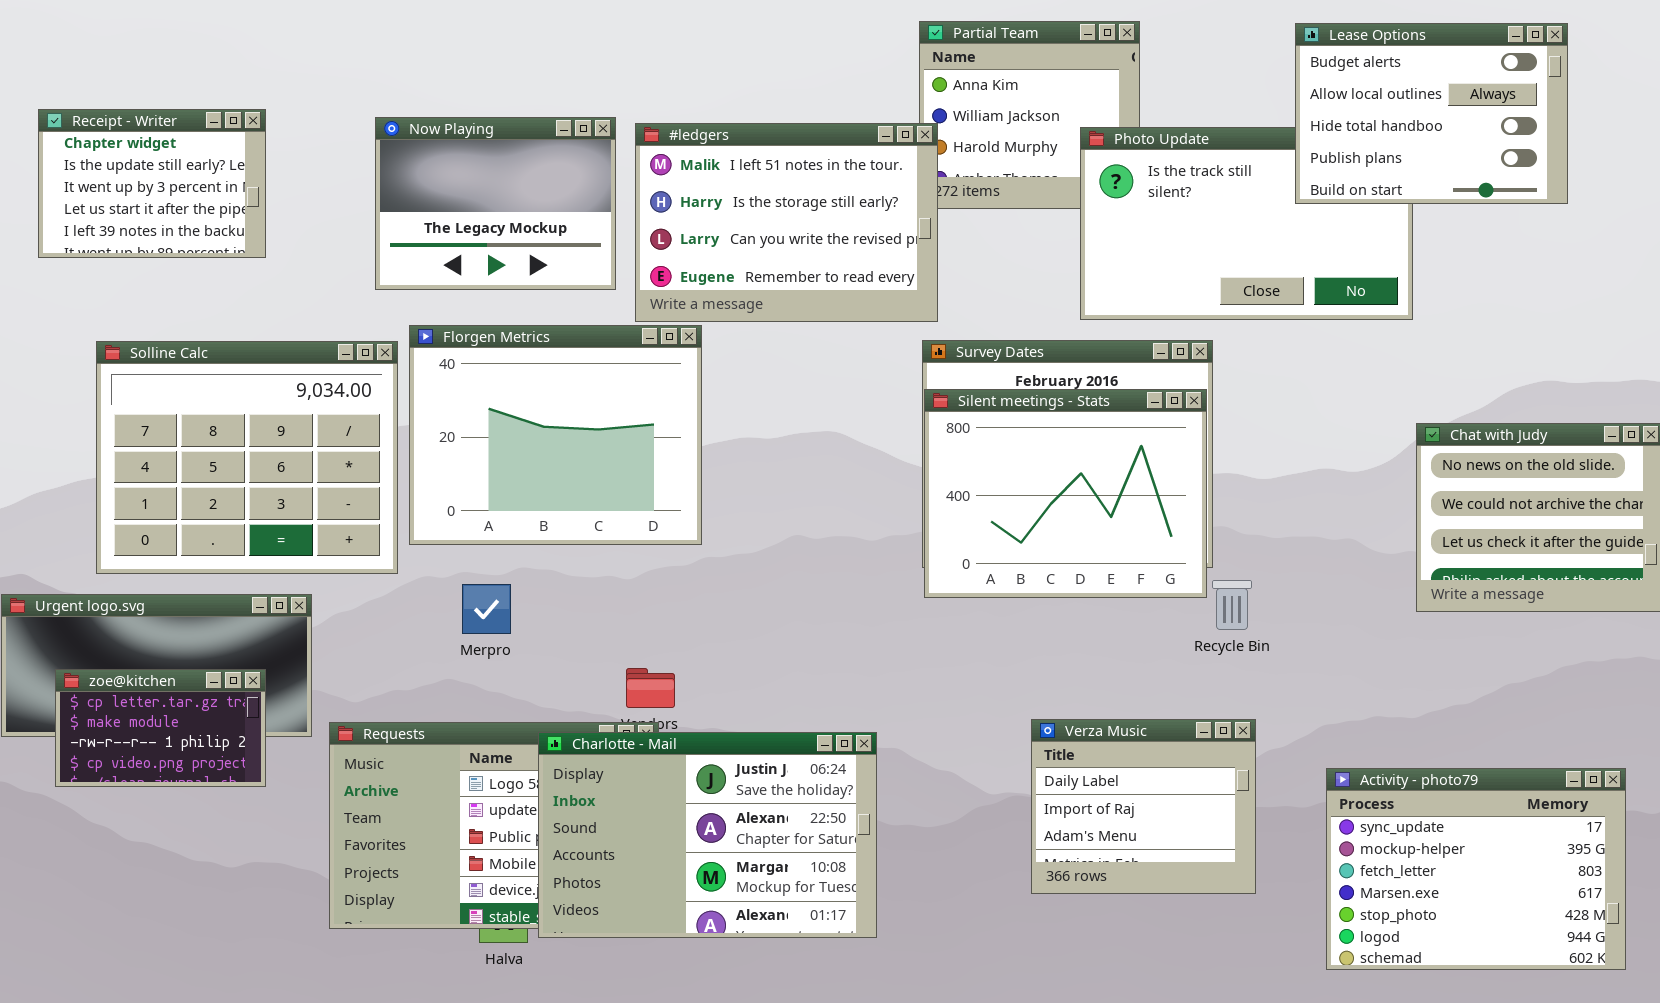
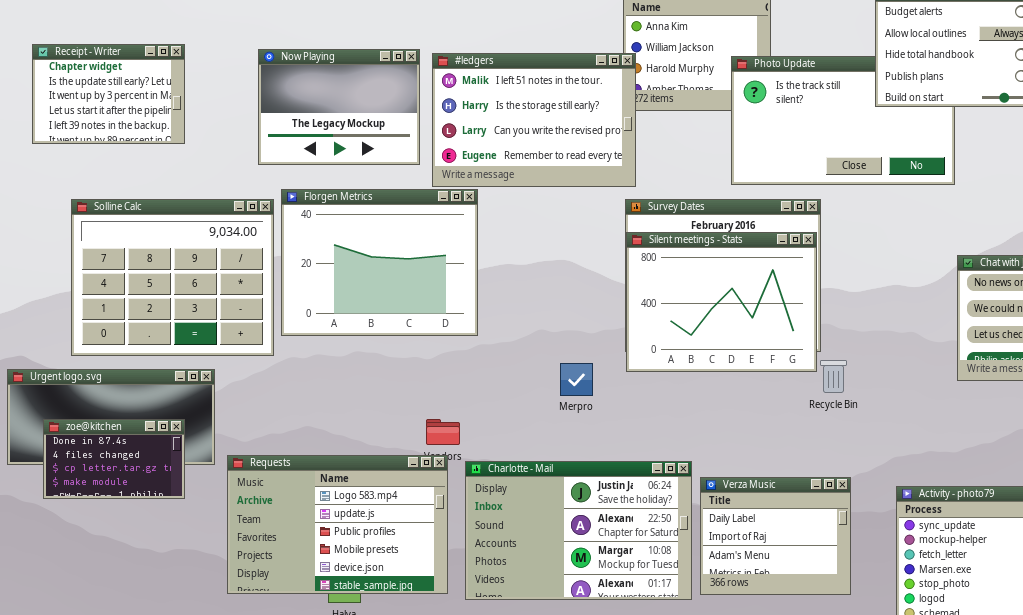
Merpro: [462,584,511,634] -> [560,363,593,396], moved
zoe@kitchen: [55,669,266,787] -> [43,419,185,499], scrolled up 2 rows
Verza Music: [1031,719,1256,894] -> [700,477,851,595], moved
Charlotte - Mail: [538,732,877,938] -> [465,461,692,600], moved

